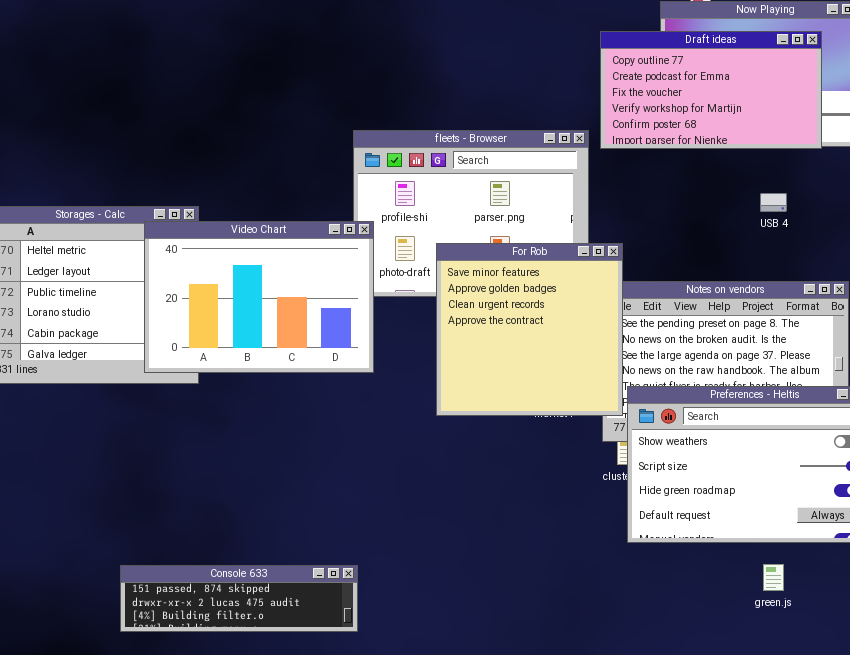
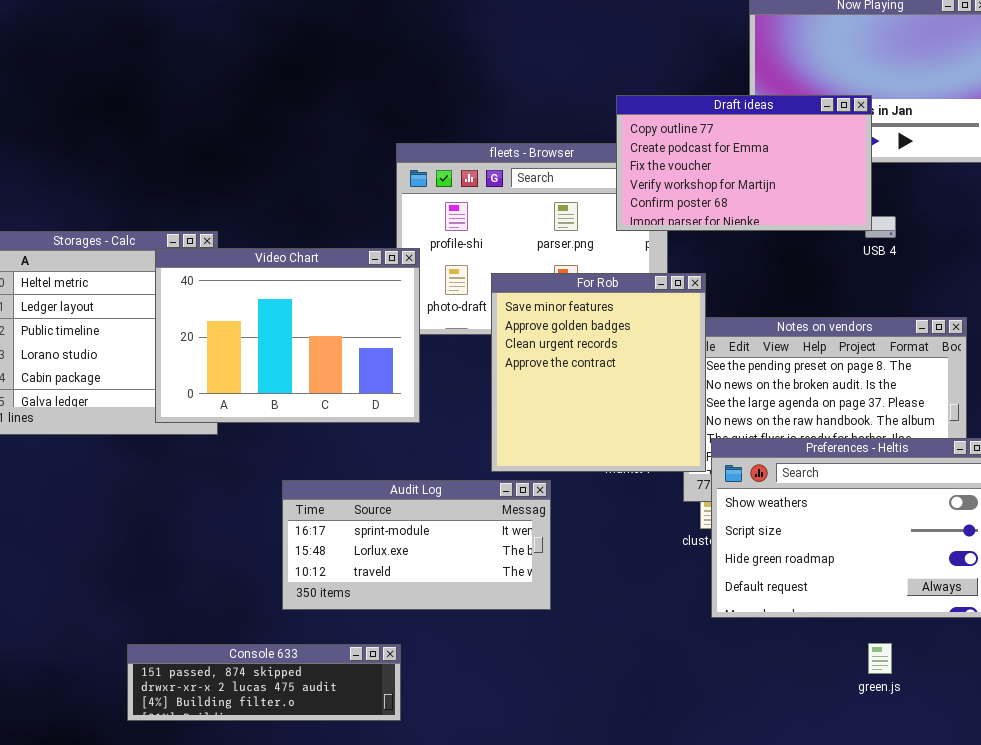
Draft ideas: [600,31,822,149] -> [616,95,872,231], moved
Audit Log: none -> [282,480,551,610], opened

